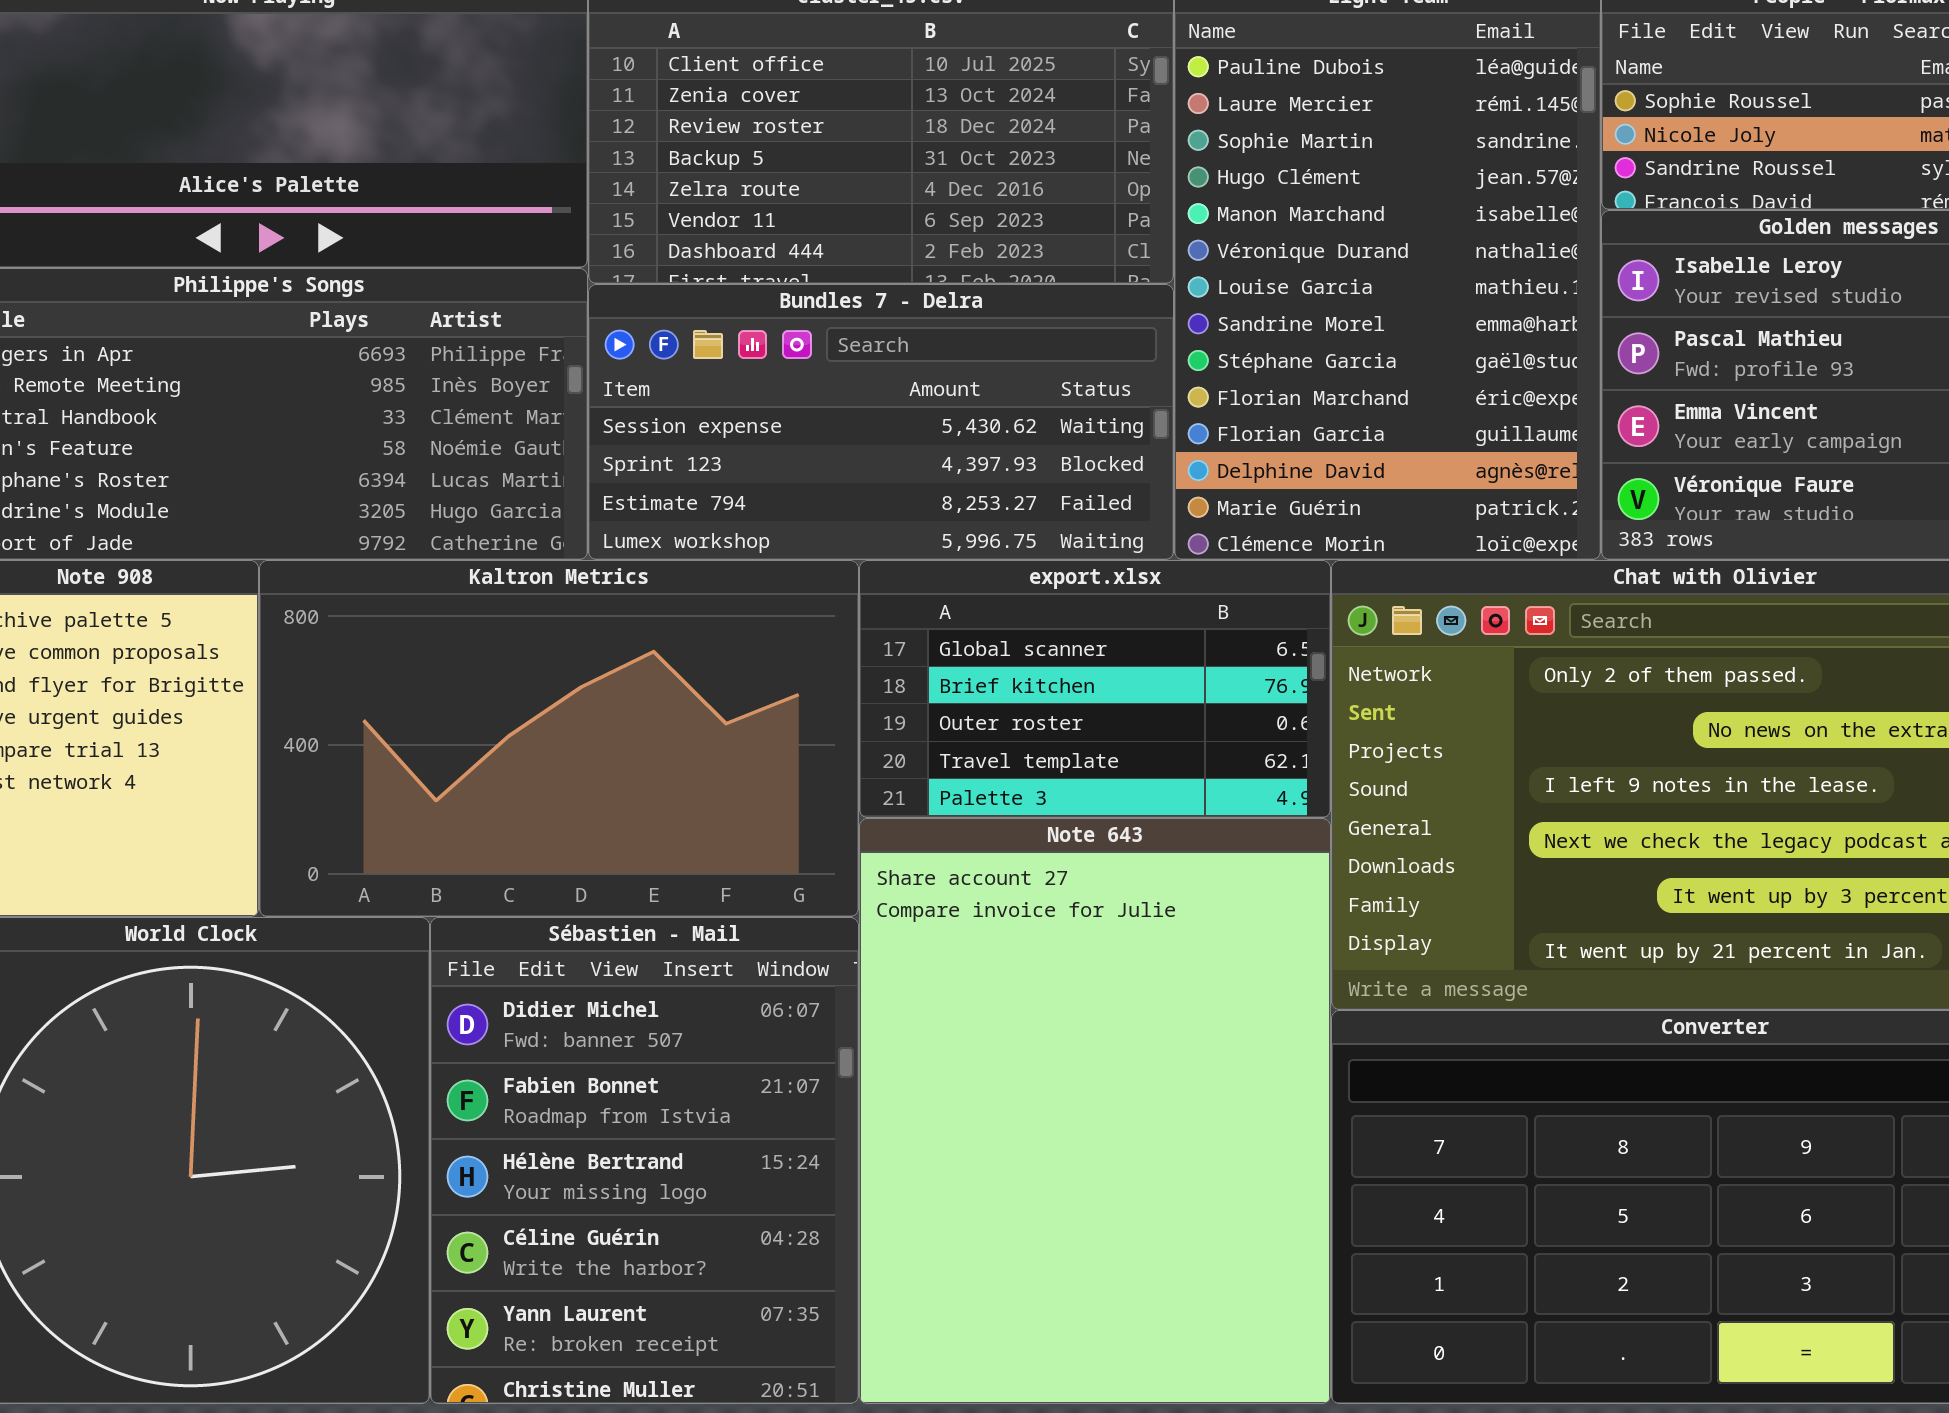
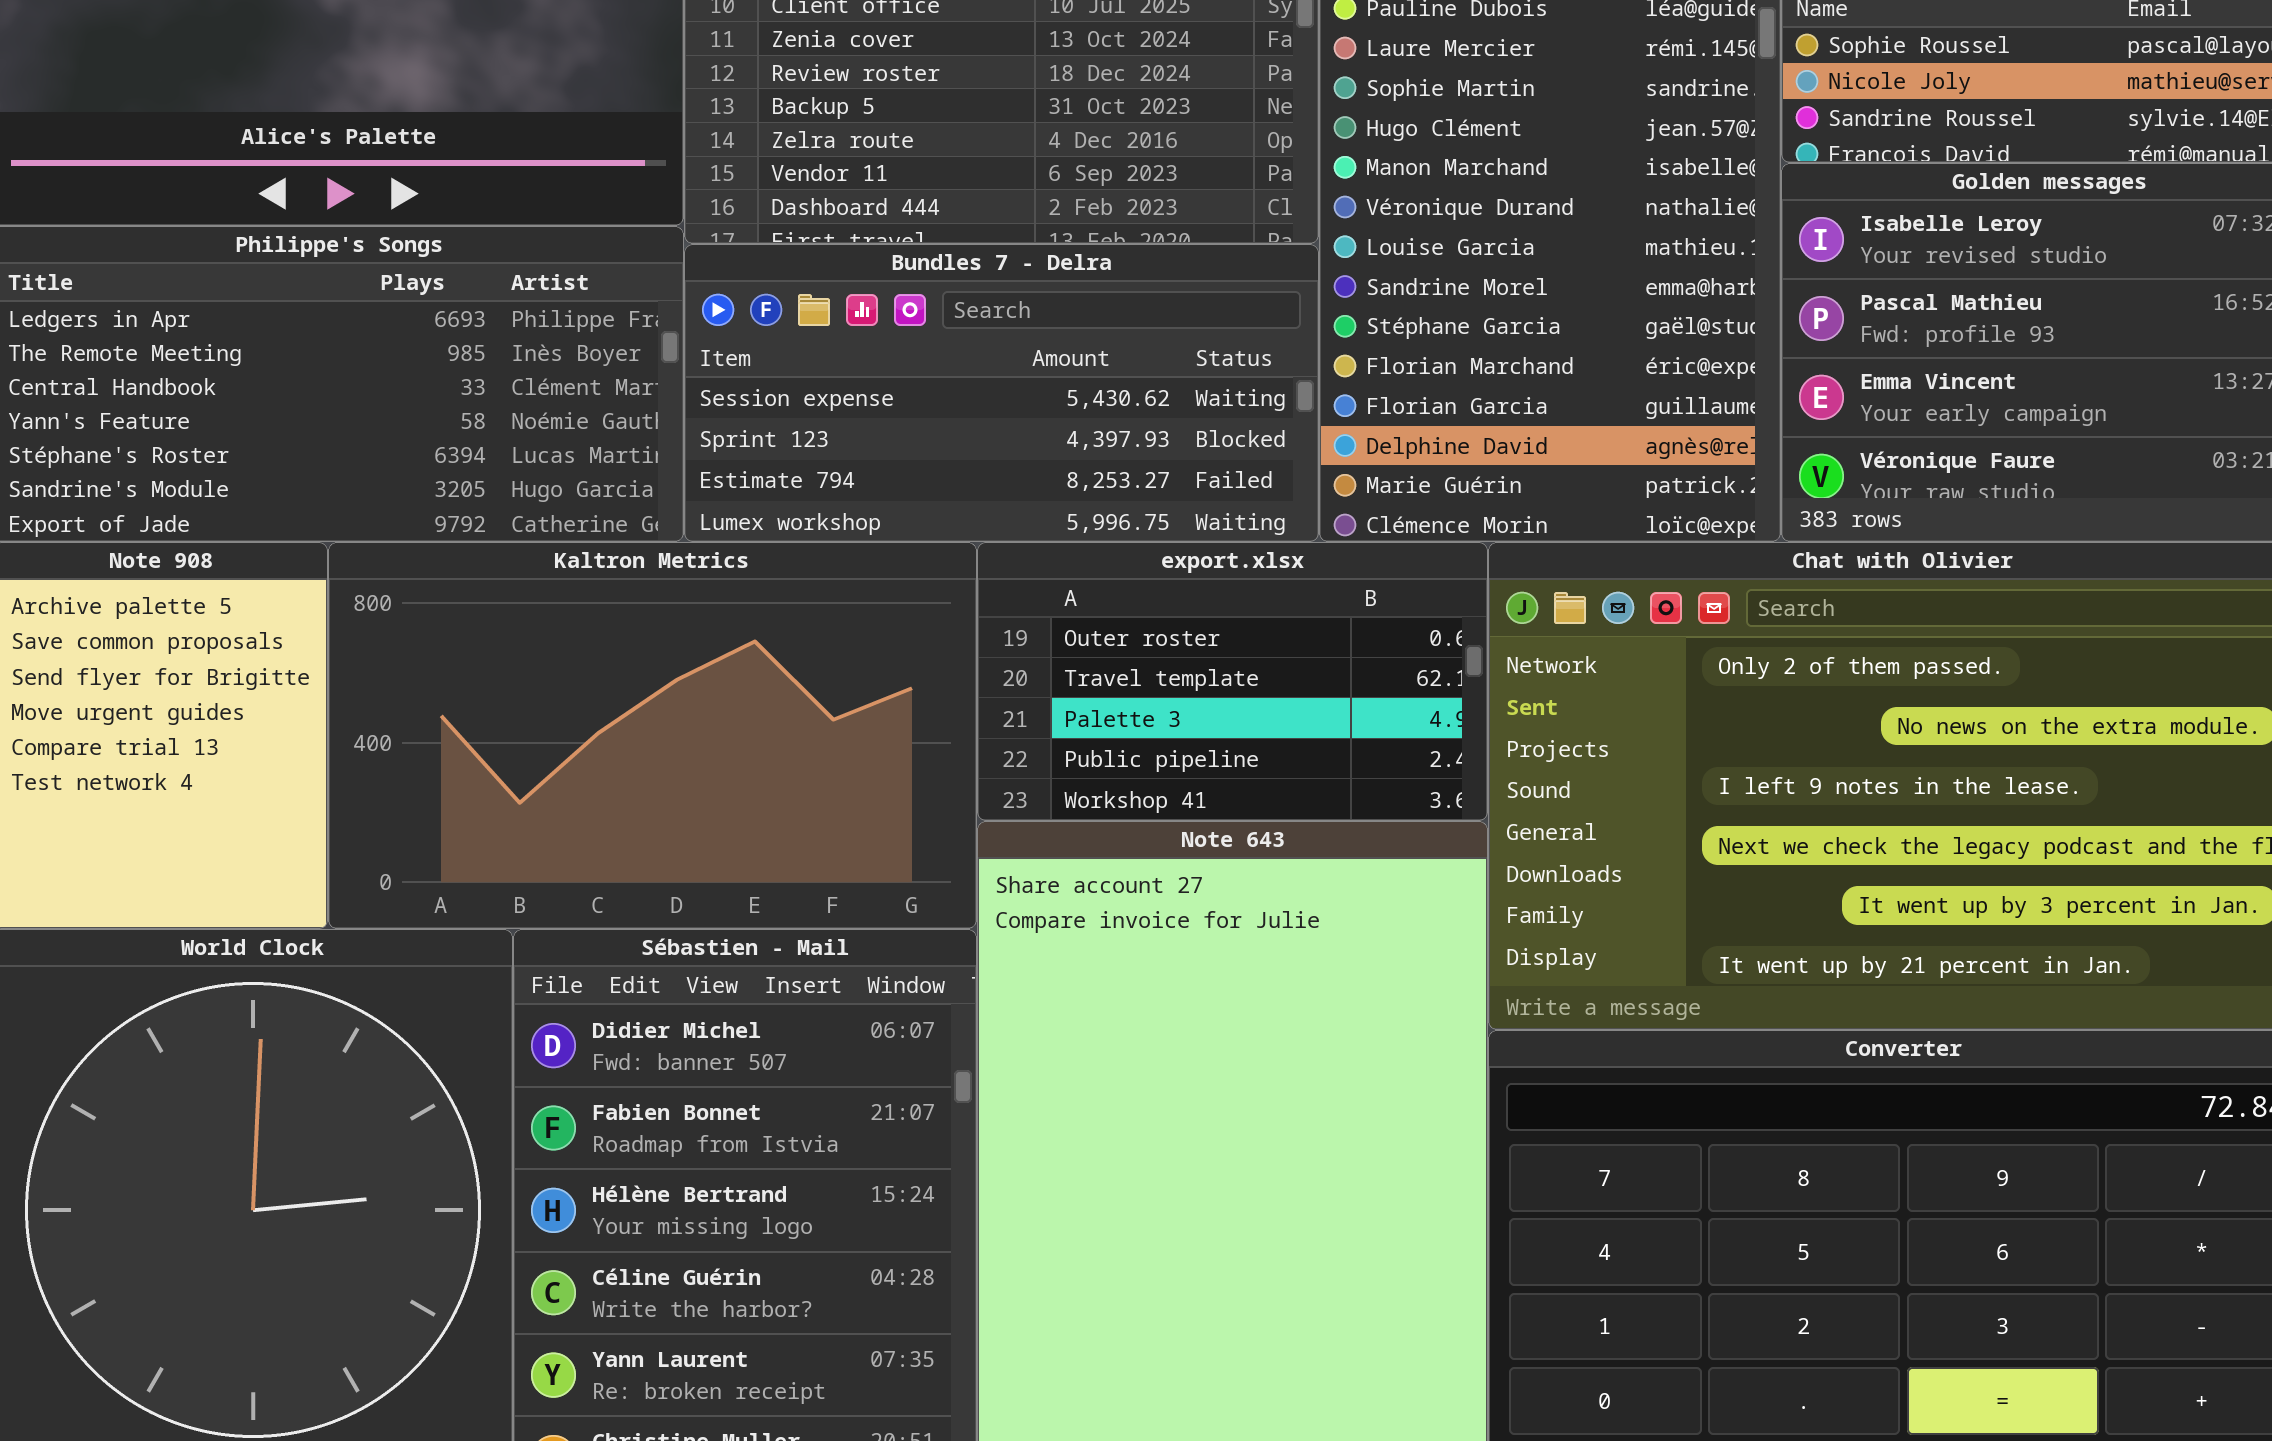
export.xlsx: [859,560,1331,818] -> [977,542,1488,821], scrolled down 2 rows

